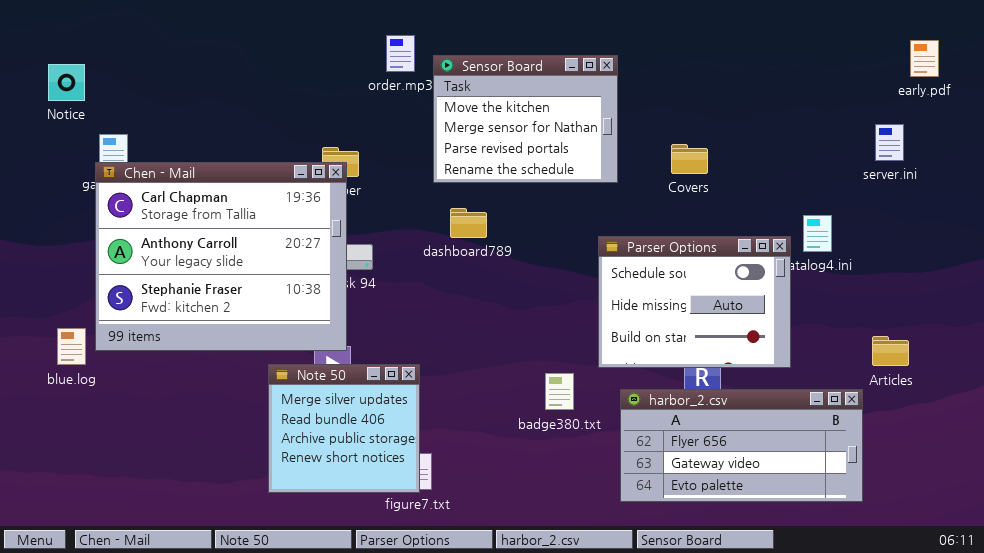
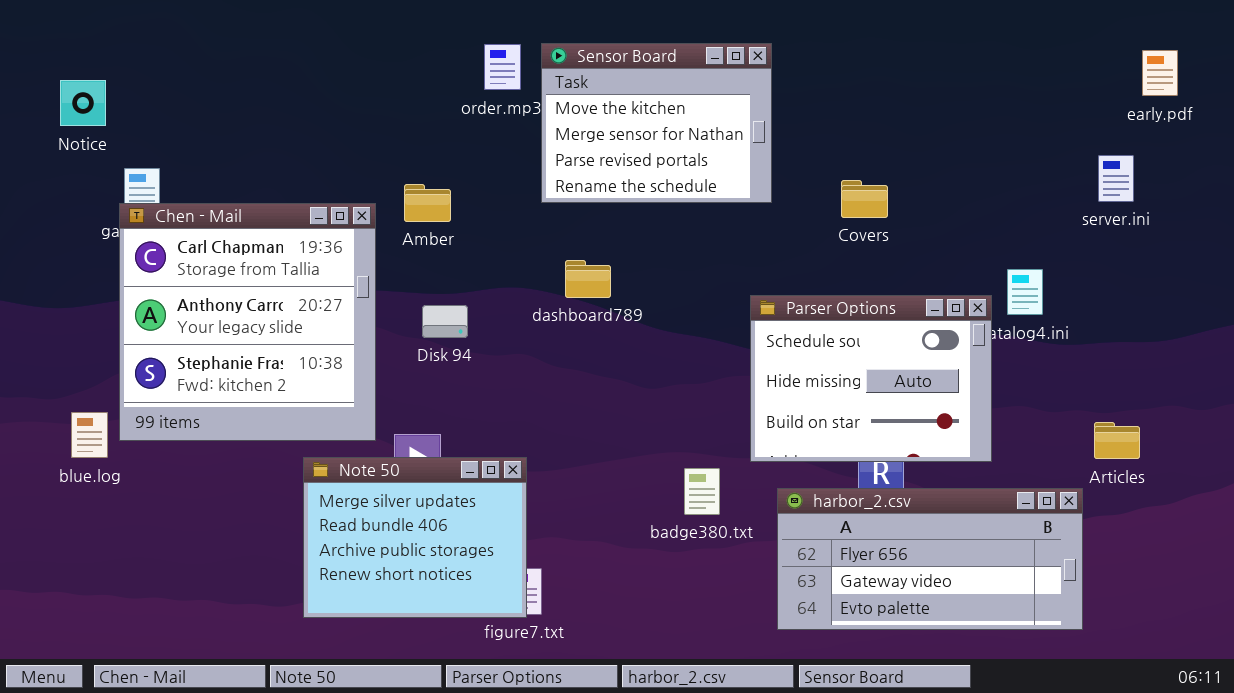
Sensor Board: [433,55,618,183] -> [541,43,772,203], moved
Chen - Mail: [95,162,347,351] -> [119,203,376,441], resized
Note 50: [268,364,420,493] -> [303,457,527,618], resized

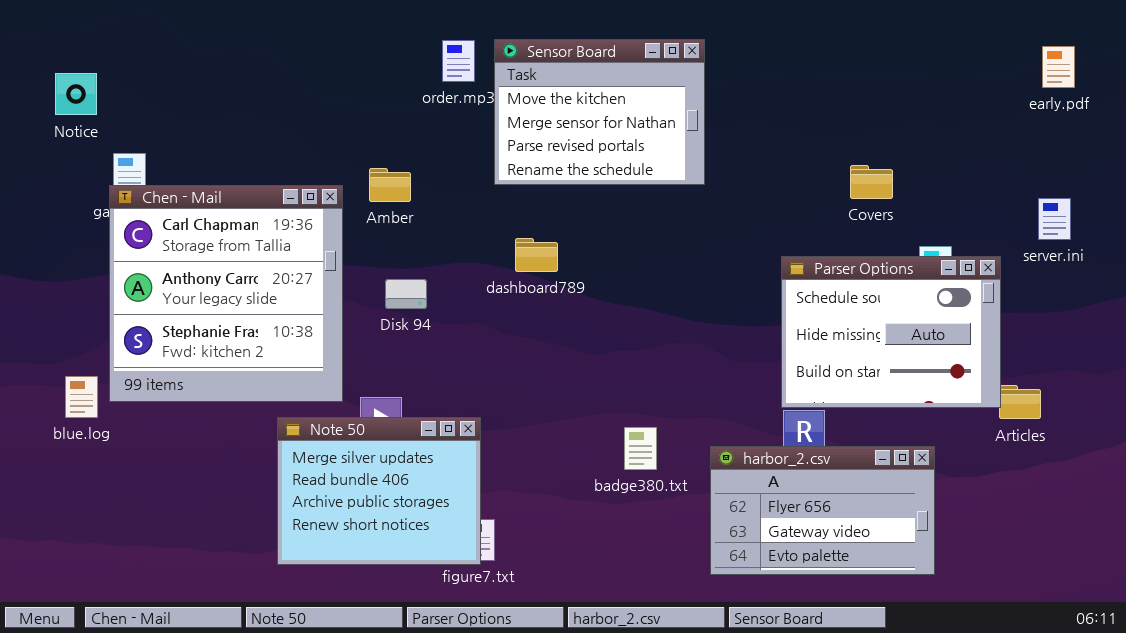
server.ini: [1098,155,1134,202] -> [1038,198,1071,240], moved
Covers: [841,180,888,218] -> [850,165,893,199], moved
Parser Options: [750,295,992,462] -> [781,256,1001,408], moved
harbor_2.csv: [777,488,1083,630] -> [710,446,935,575], resized

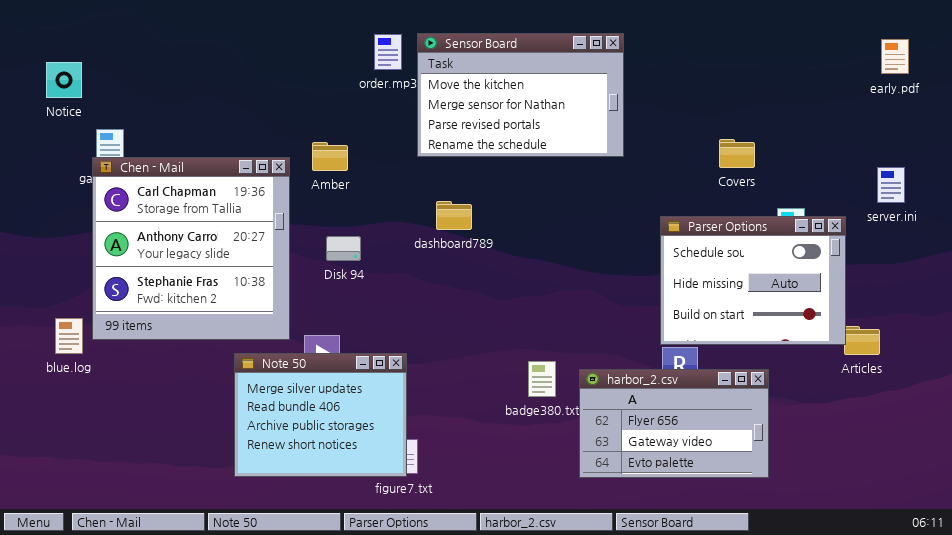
Sensor Board: [494,39,705,185] -> [417,33,624,157], resized
harbor_2.csv: [710,446,935,575] -> [579,369,769,478], moved

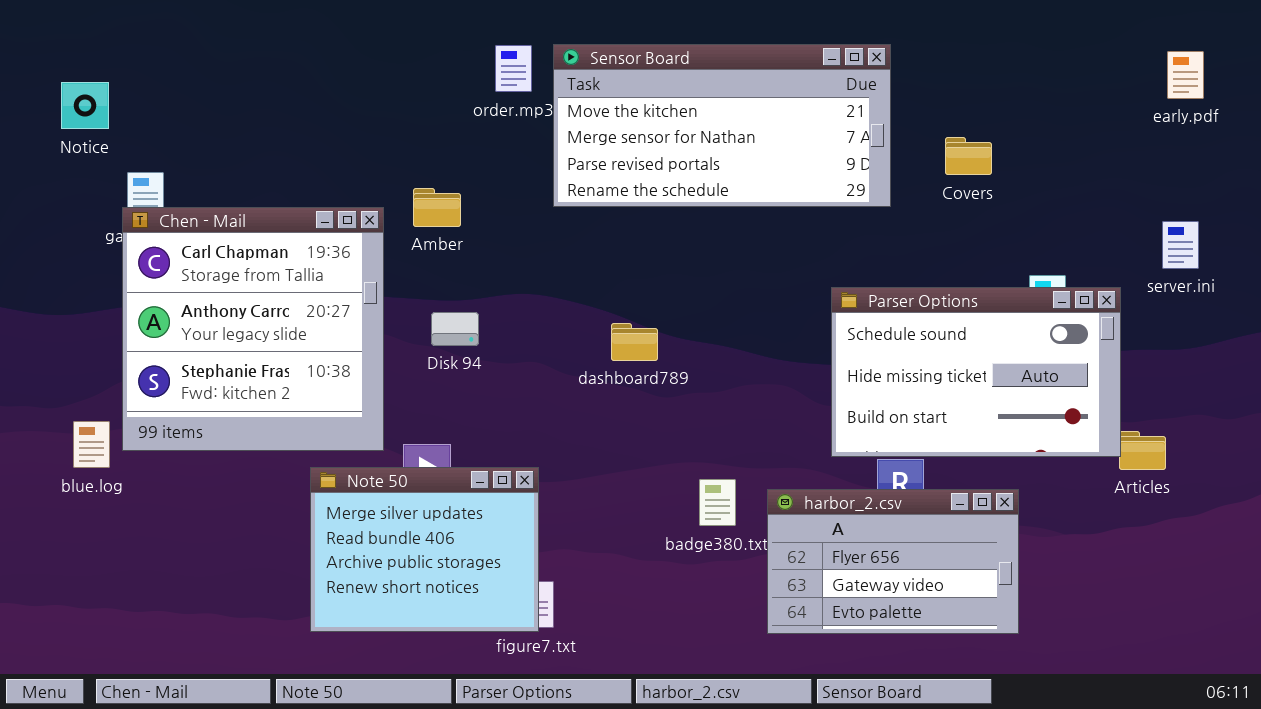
Sensor Board: [417,33,624,157] -> [553,44,891,207], resized
Covers: [719,139,755,168] -> [945,137,992,175], moved
dashboard789: [436,201,472,230] -> [611,323,658,361], moved
Parser Options: [660,216,846,345] -> [831,287,1121,457], resized

